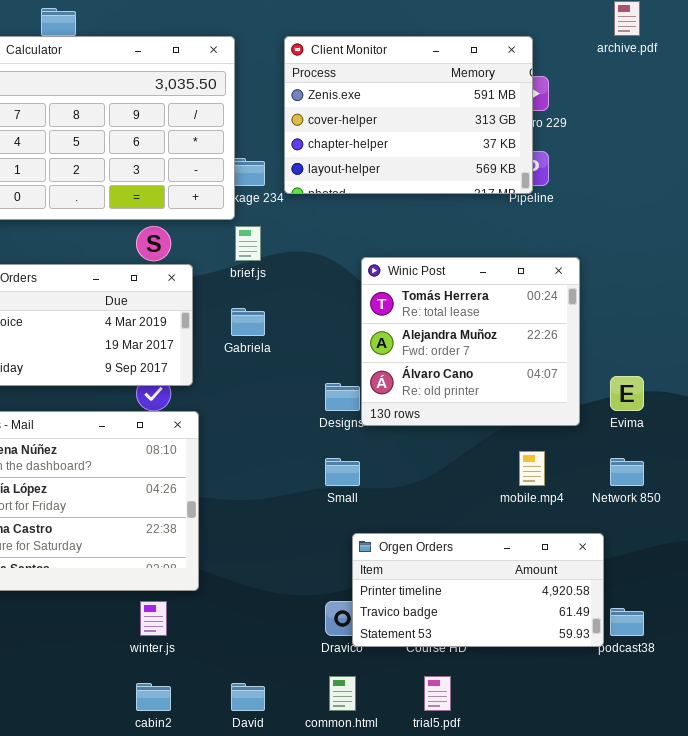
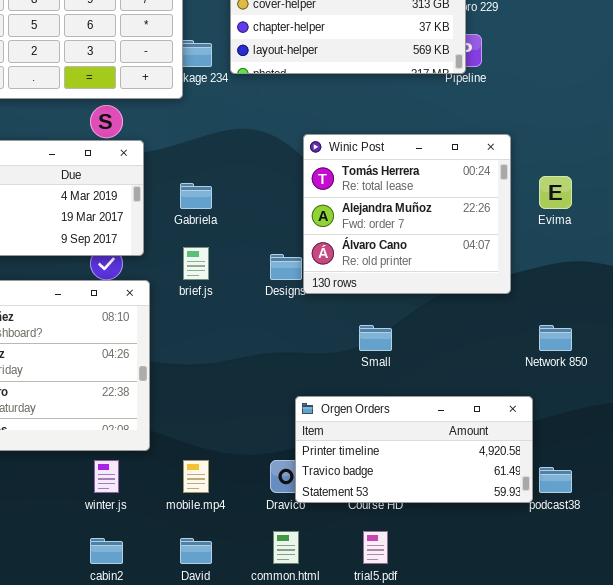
brief.js: [235,226,261,261] -> [183,247,209,280], moved
Evima: [610,376,644,411] -> [539,176,572,209], moved
mobile.mp4: [519,451,545,486] -> [183,460,209,493], moved
Small: [325,458,360,486] -> [359,325,392,351], moved

